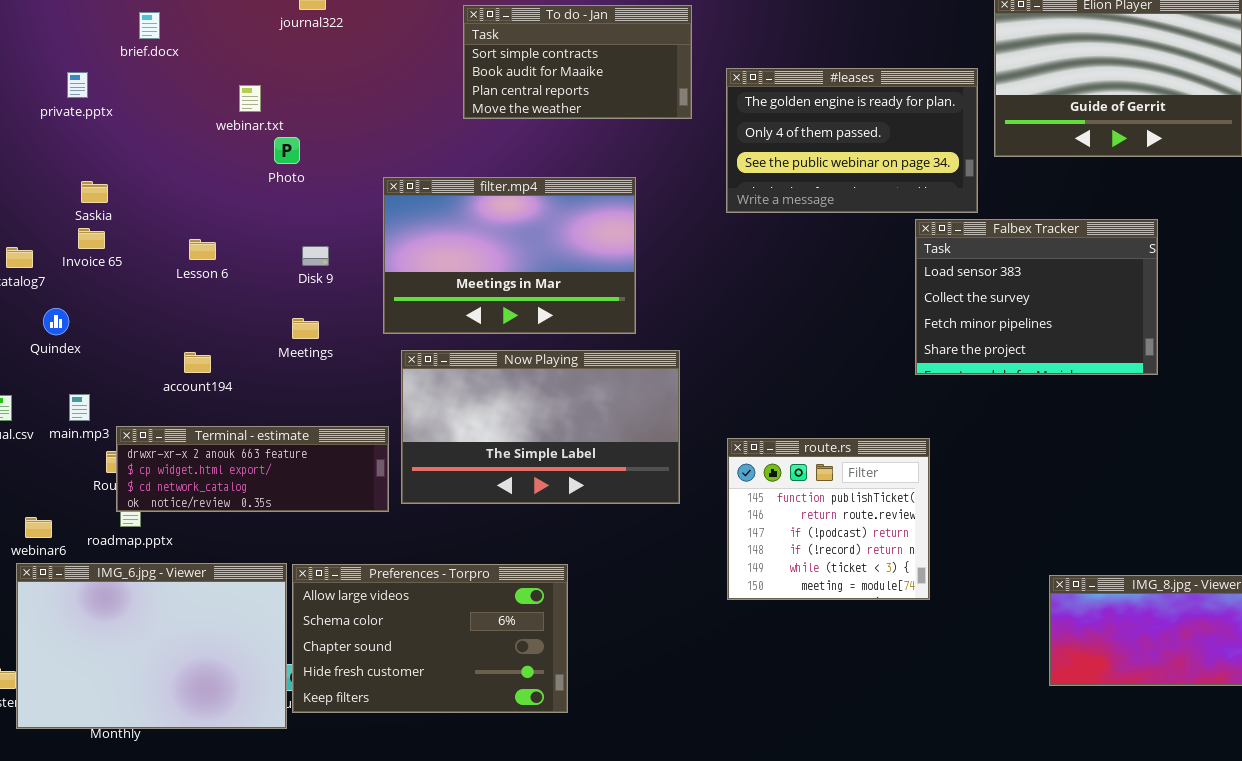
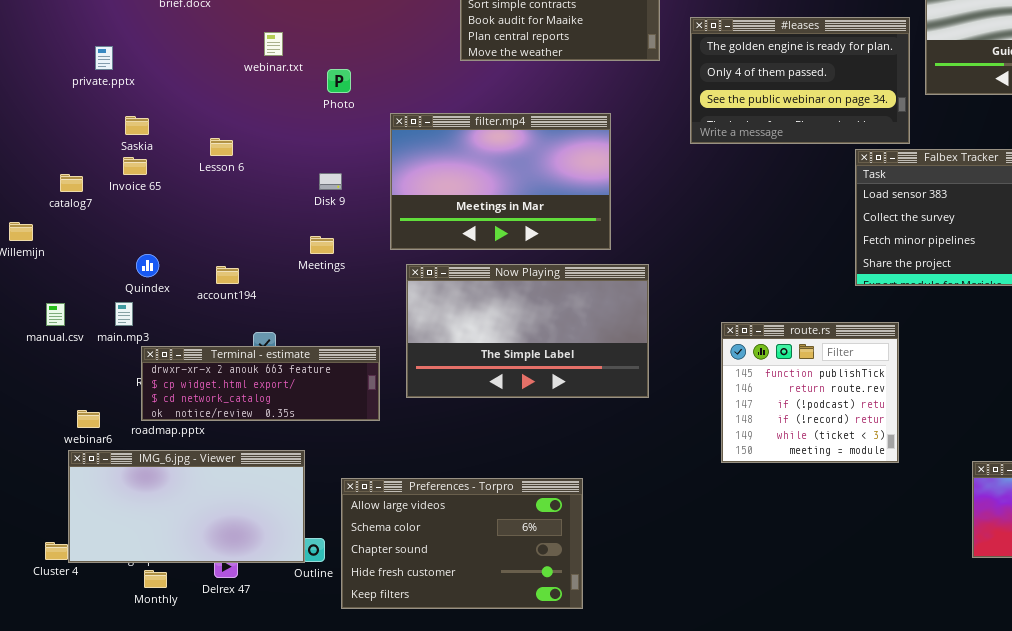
private.pptx: [67,72,88,98] -> [95,46,113,70], moved
Photo: [274,137,300,164] -> [327,69,351,93], moved
Lesson 6: [189,239,216,260] -> [210,138,233,156], moved
Quindex: [43,308,69,335] -> [136,254,159,277], moved
Terminal - estimate: [116,426,389,512] -> [141,346,380,421], moved
route.rs: [727,438,930,600] -> [721,322,899,463], moved
IMG_6.jpg - Viewer: [16,563,287,729] -> [68,450,305,563], resized
Preferences - Torpro: [292,564,568,713] -> [341,478,583,609], moved

